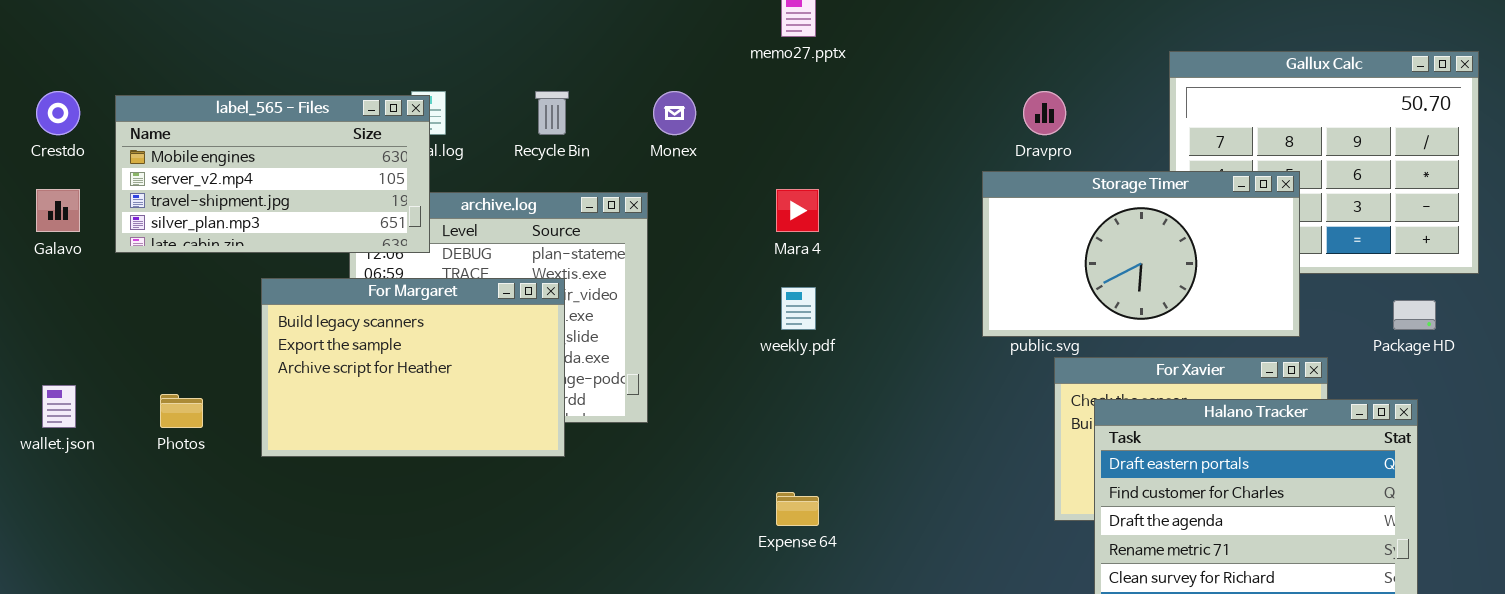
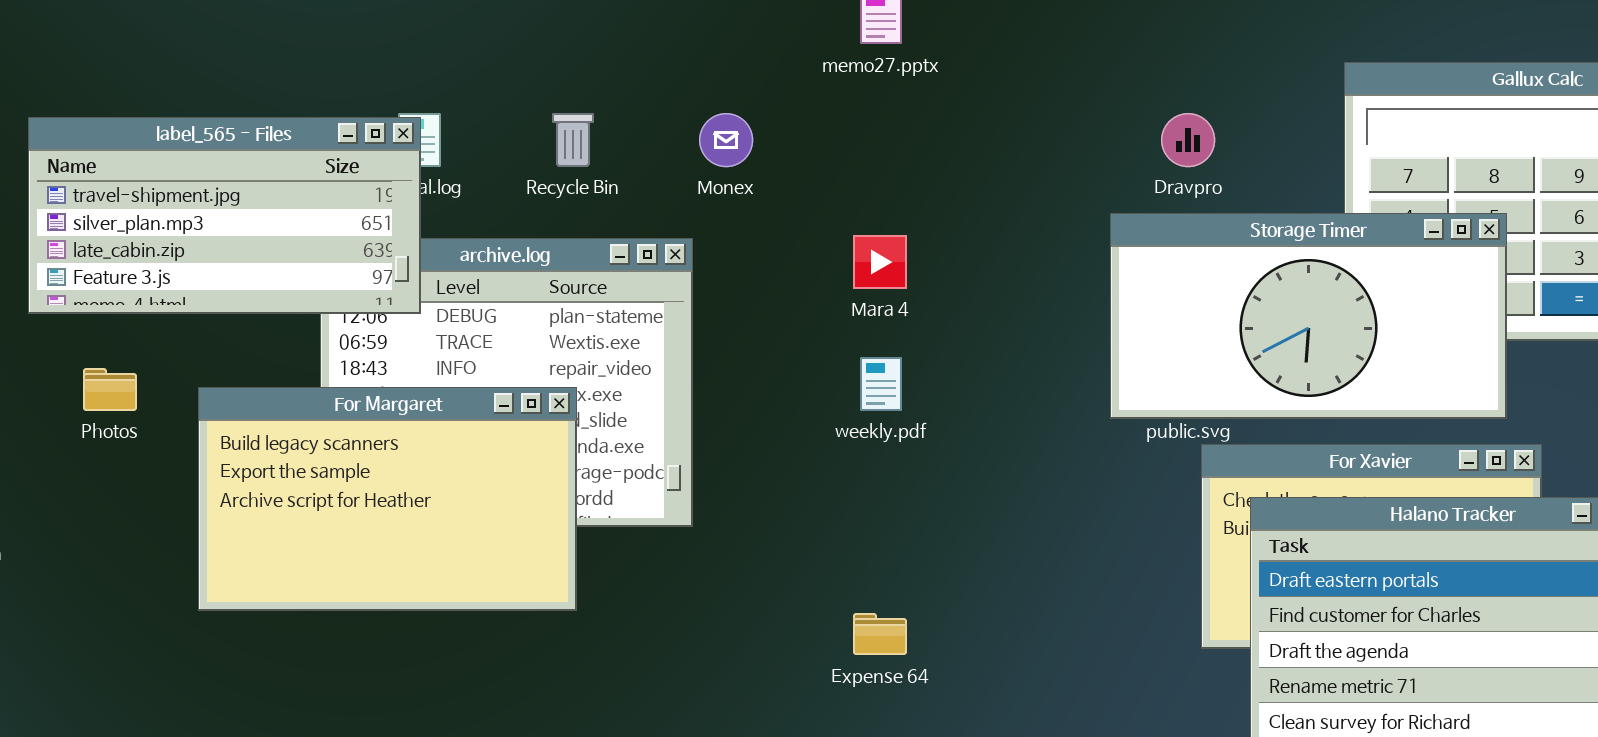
label_565 - Files: [115,95,430,253] -> [28,117,421,314], scrolled down 2 rows
For Margaret: [261,278,565,457] -> [198,387,577,611], moved
Photos: [160,394,203,428] -> [83,368,137,411], moved

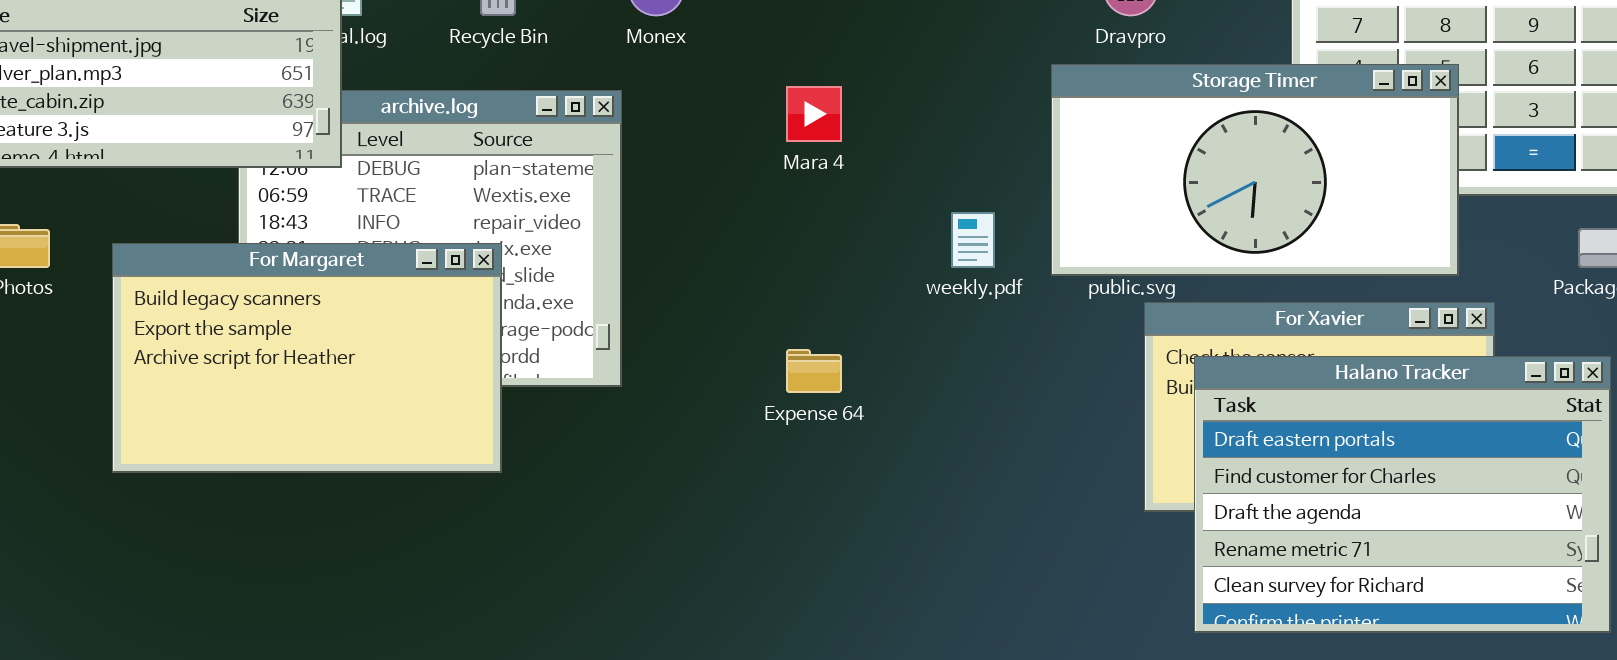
weekly.pdf: [860,357,902,411] -> [951,212,995,268], moved
Expense 64: [853,613,907,655] -> [786,349,842,393], moved

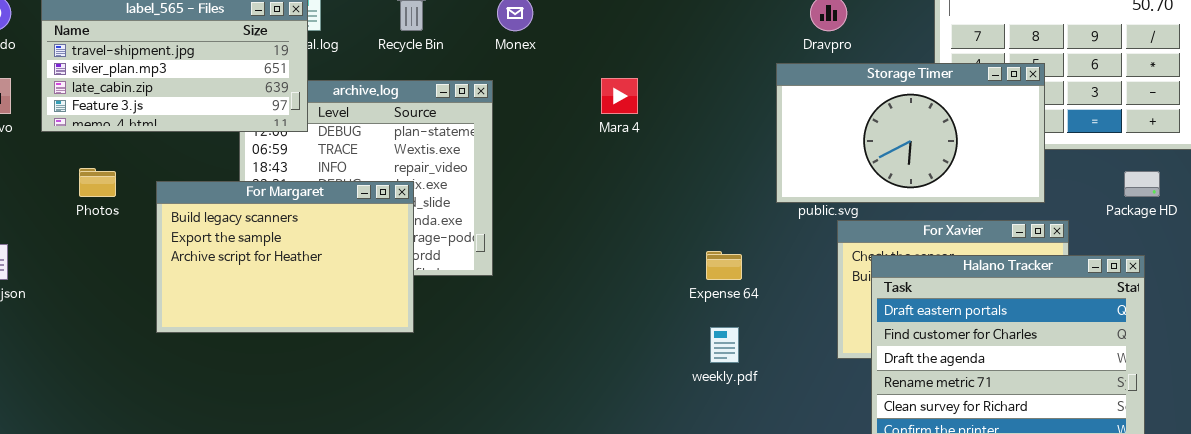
weekly.pdf: [951,212,995,268] -> [710,327,739,363], moved
Expense 64: [786,349,842,393] -> [706,251,742,280], moved

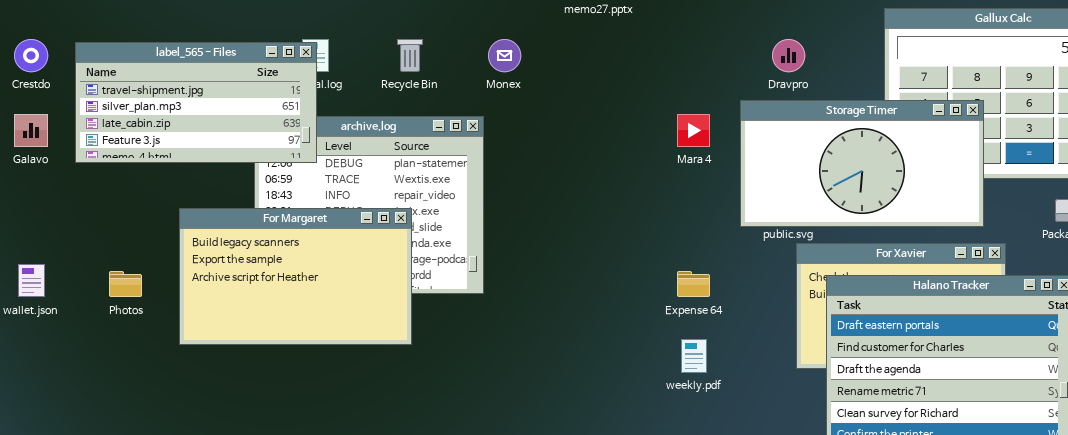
Mara 4: [601,78,638,114] -> [677,114,710,147], moved
Photos: [79,168,116,197] -> [109,271,142,297], moved

